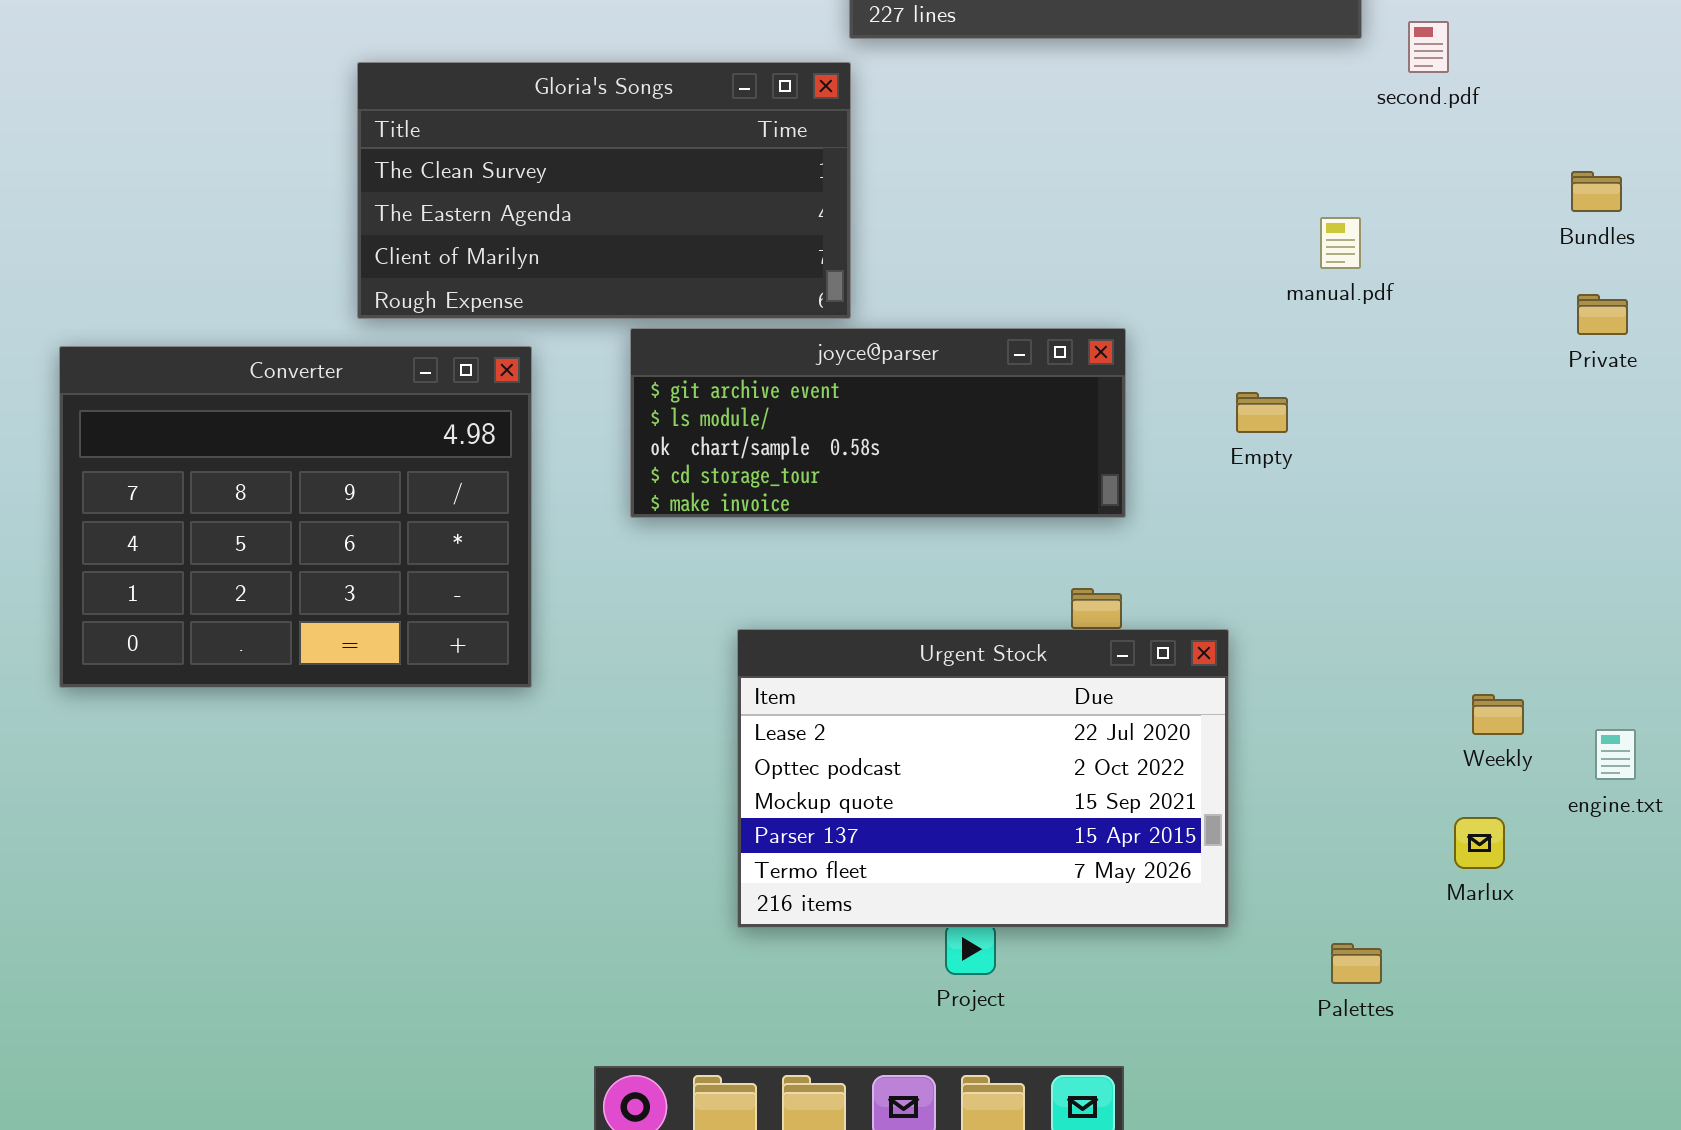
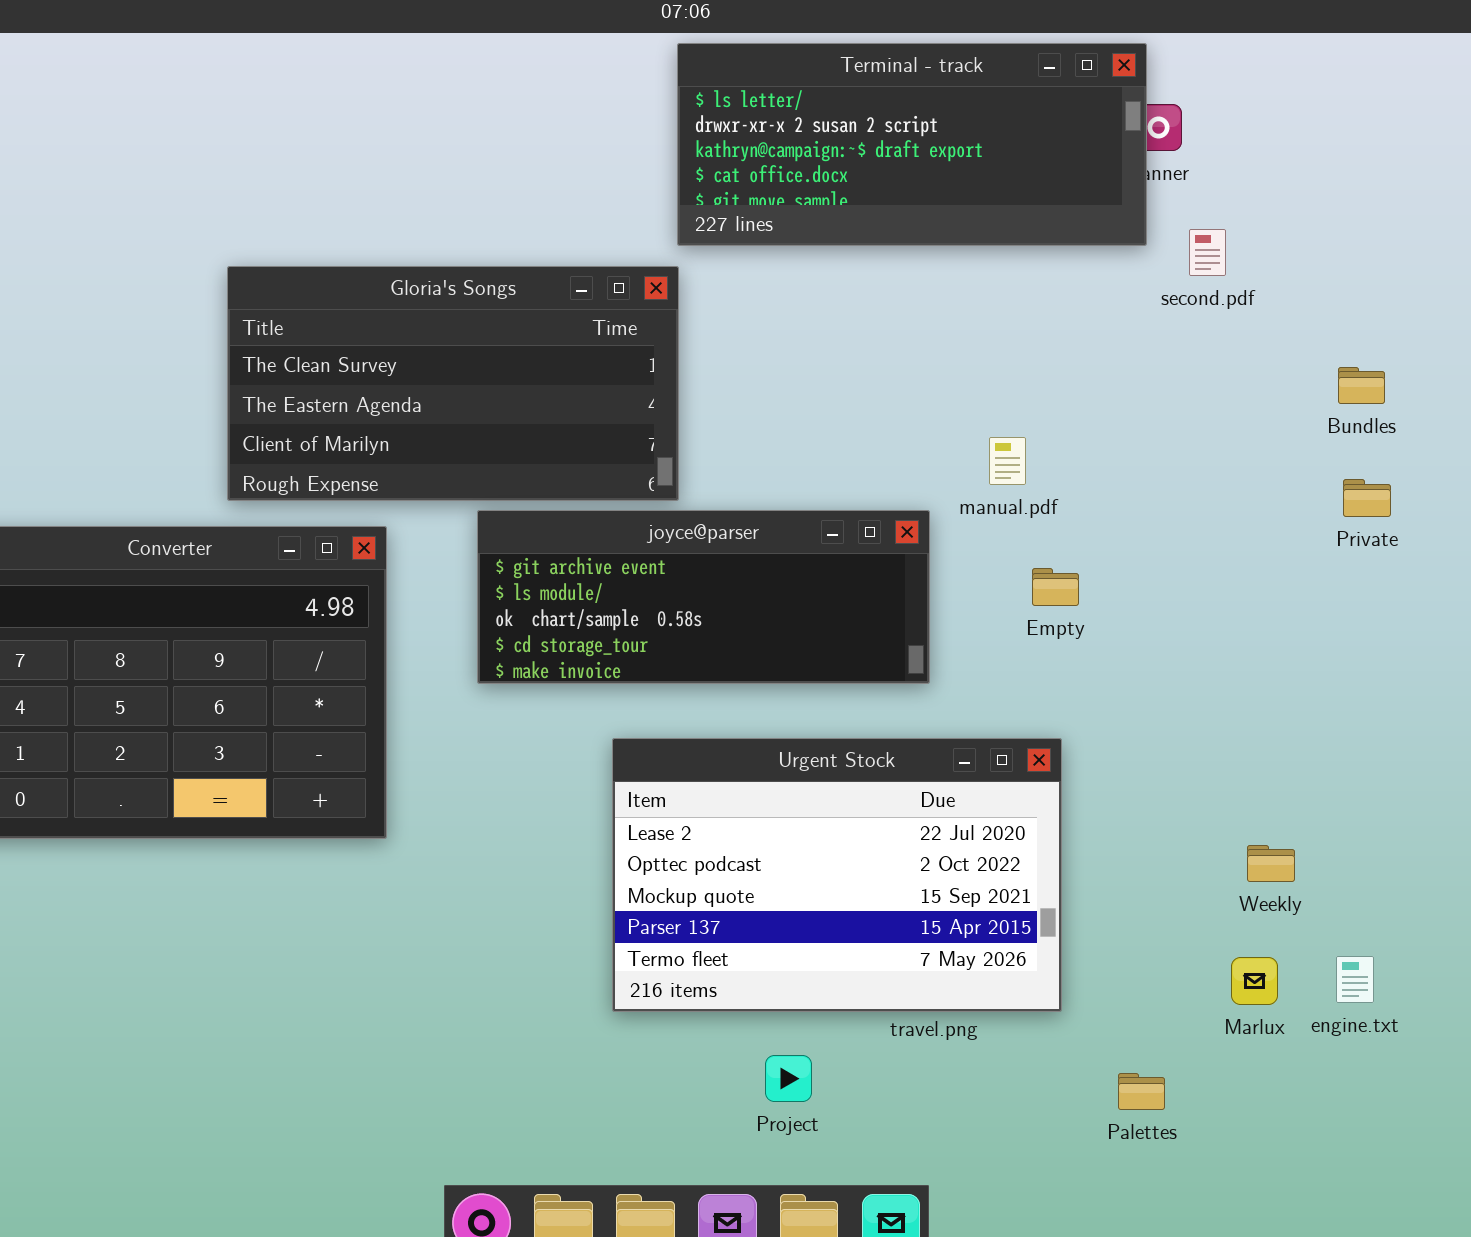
manual.pdf: [1320,217,1361,269] -> [989,437,1026,485], moved
Urgent Stock: [737,629,1229,928] -> [612,738,1062,1012], moved
engine.txt: [1595,729,1636,780] -> [1336,956,1374,1003], moved

